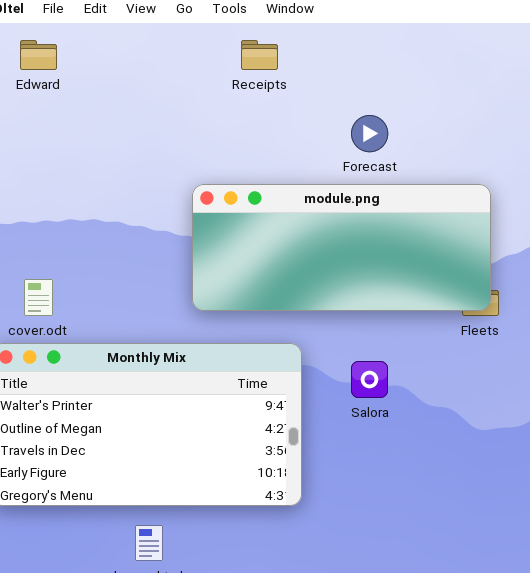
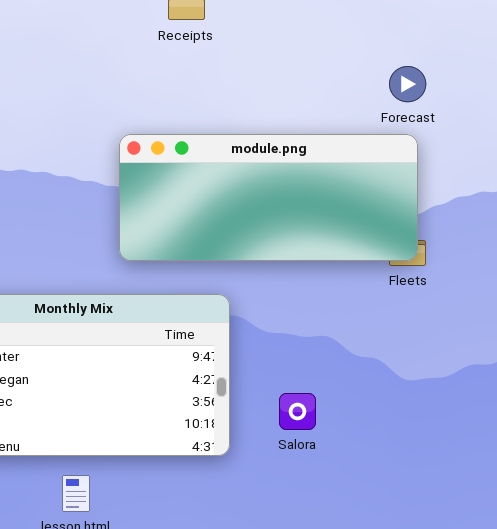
Forecast: [351,115,388,152] -> [389,66,426,102], moved
Salora: [351,361,388,398] -> [279,393,316,430], moved

